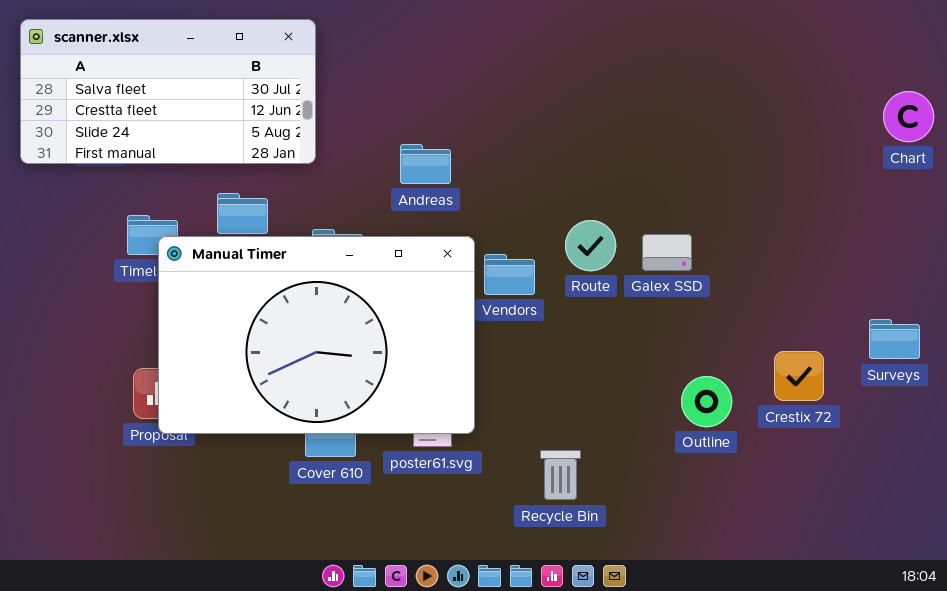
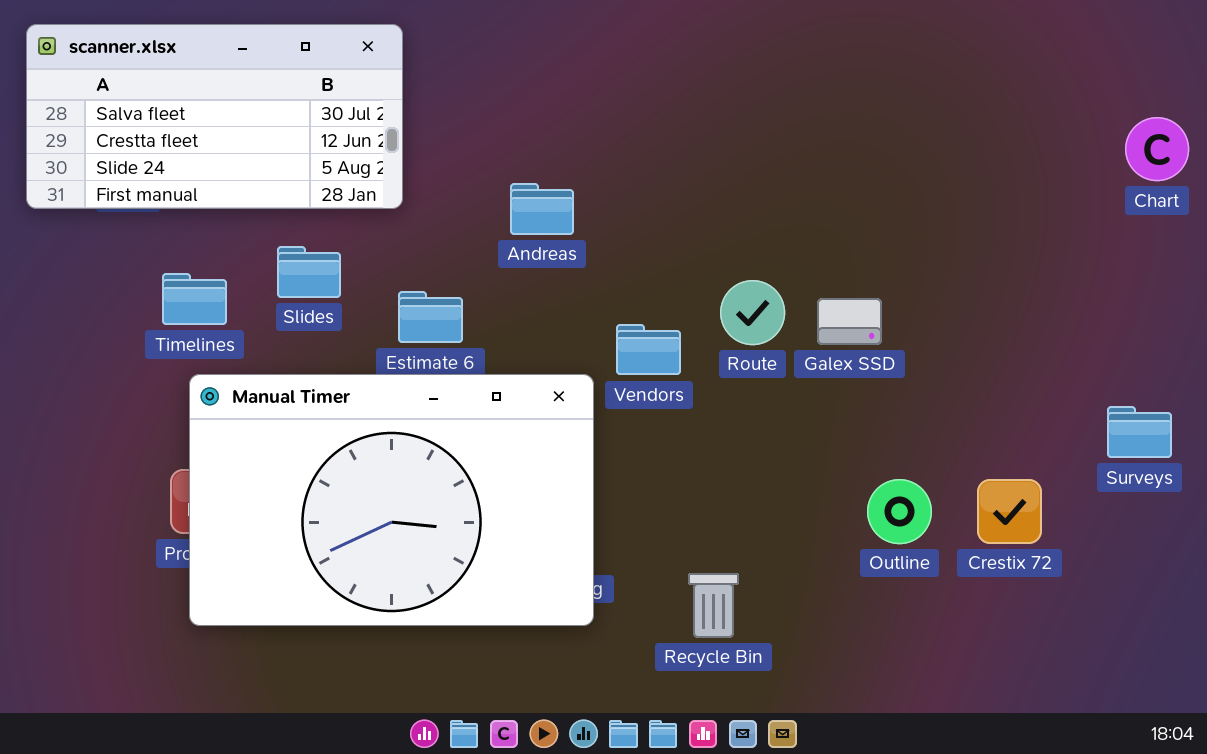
Manual Timer: [158,236,475,434] -> [189,374,594,626], moved
Crestix 72: [774,351,824,401] -> [977,479,1042,544], moved

